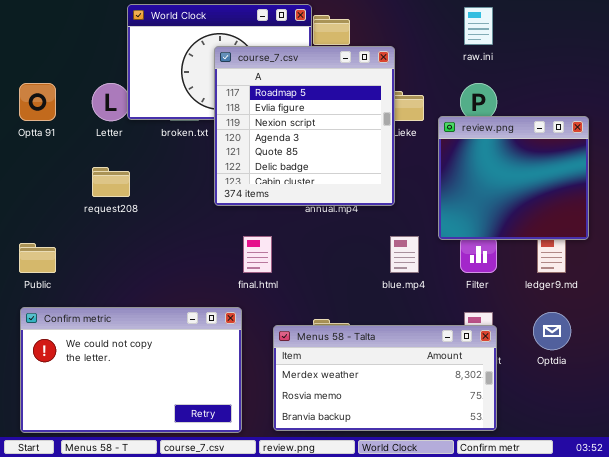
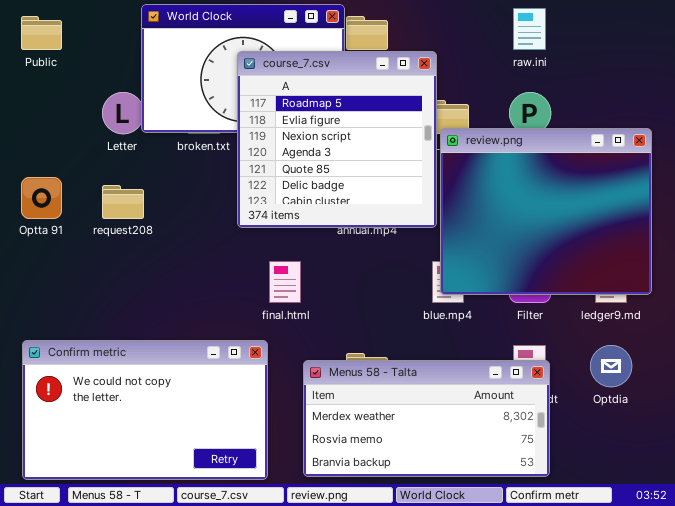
Optta 91: [19,83,56,121] -> [21,177,62,219], moved
review.png: [438,116,589,240] -> [440,128,652,295], resized
Public: [19,243,56,273] -> [21,16,62,50], moved

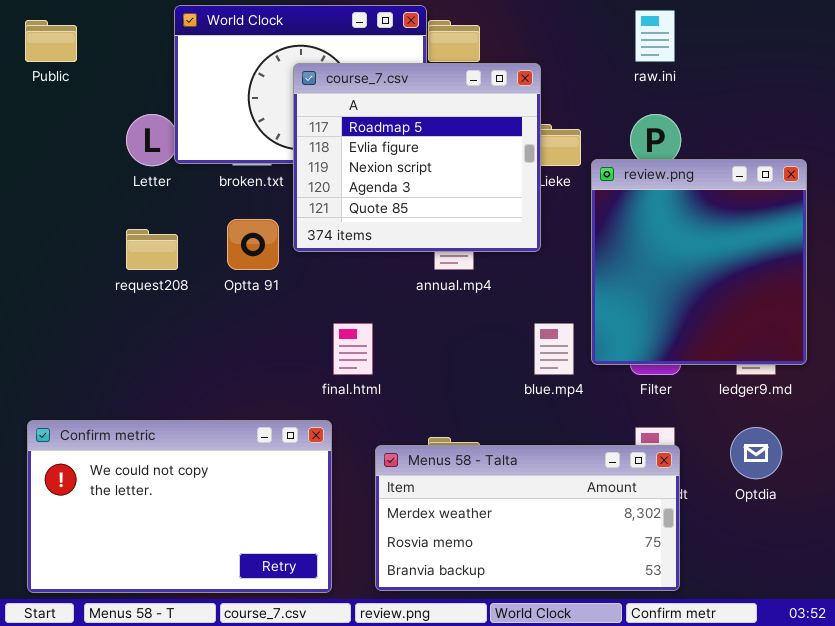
course_7.csv: [237,51,437,228] -> [293,63,541,252], resized
review.png: [440,128,652,295] -> [591,159,807,365], resized
Optta 91: [21,177,62,219] -> [227,219,279,270], moved

